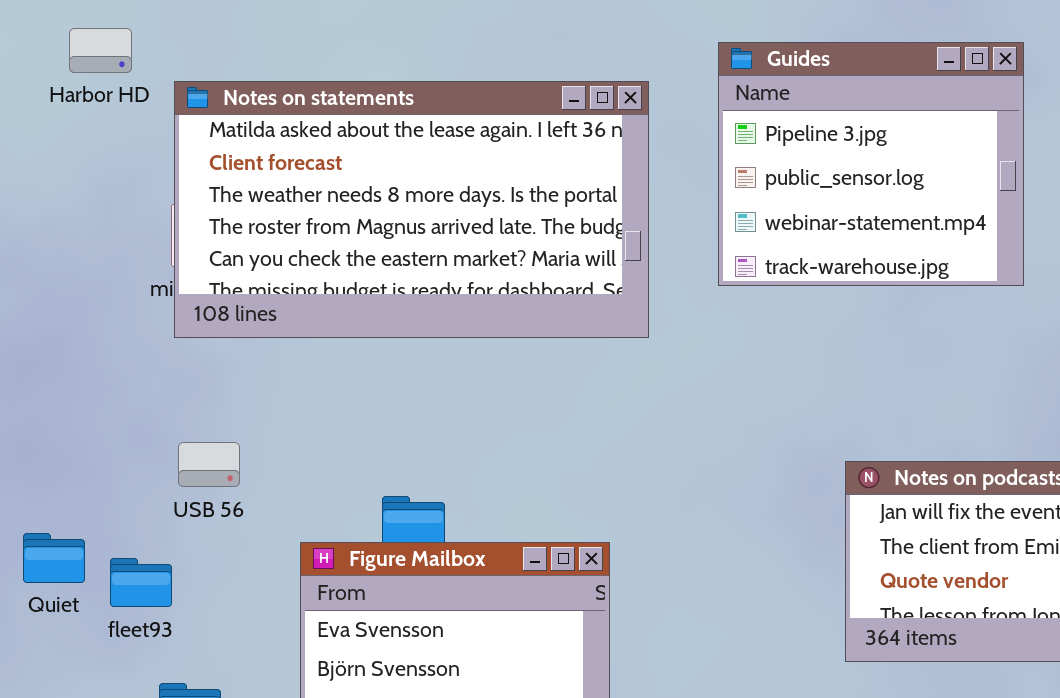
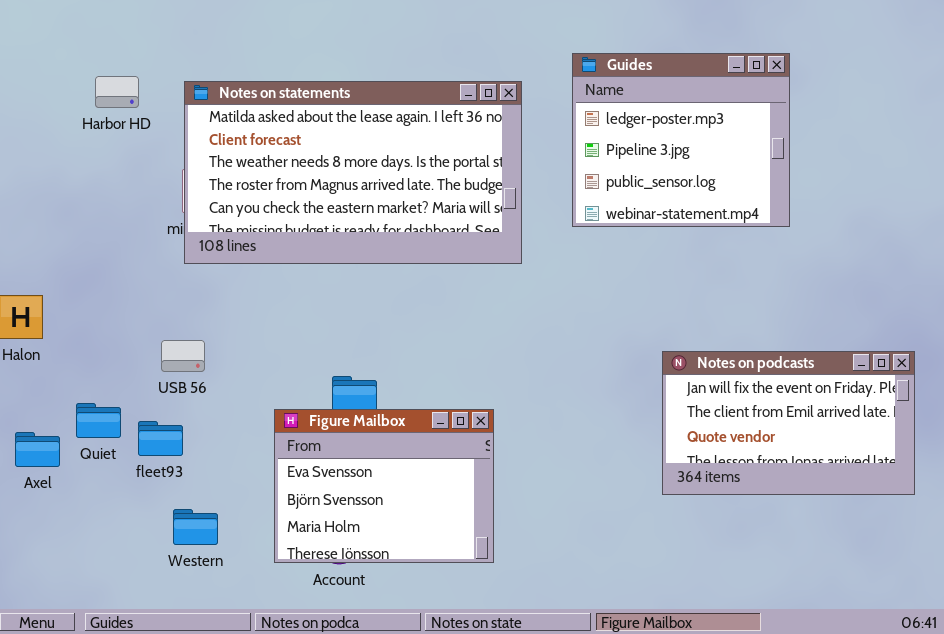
Harbor HD: [69,28,132,73] -> [95,76,139,108], moved
Guides: [718,42,1024,286] -> [572,53,790,227], scrolled up 1 row
USB 56: [178,442,240,487] -> [161,340,205,372], moved

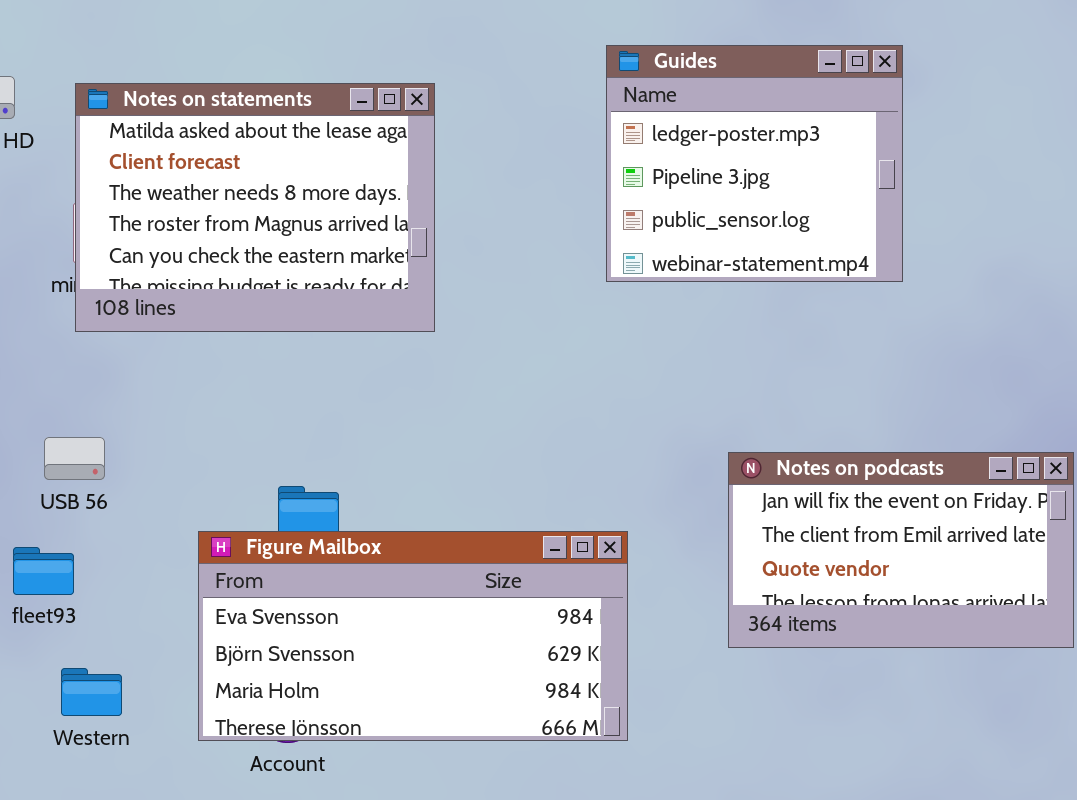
Notes on statements: [184,81,522,264] -> [75,83,435,332], resized
Figure Mailbox: [274,409,494,563] -> [198,531,628,741], resized

